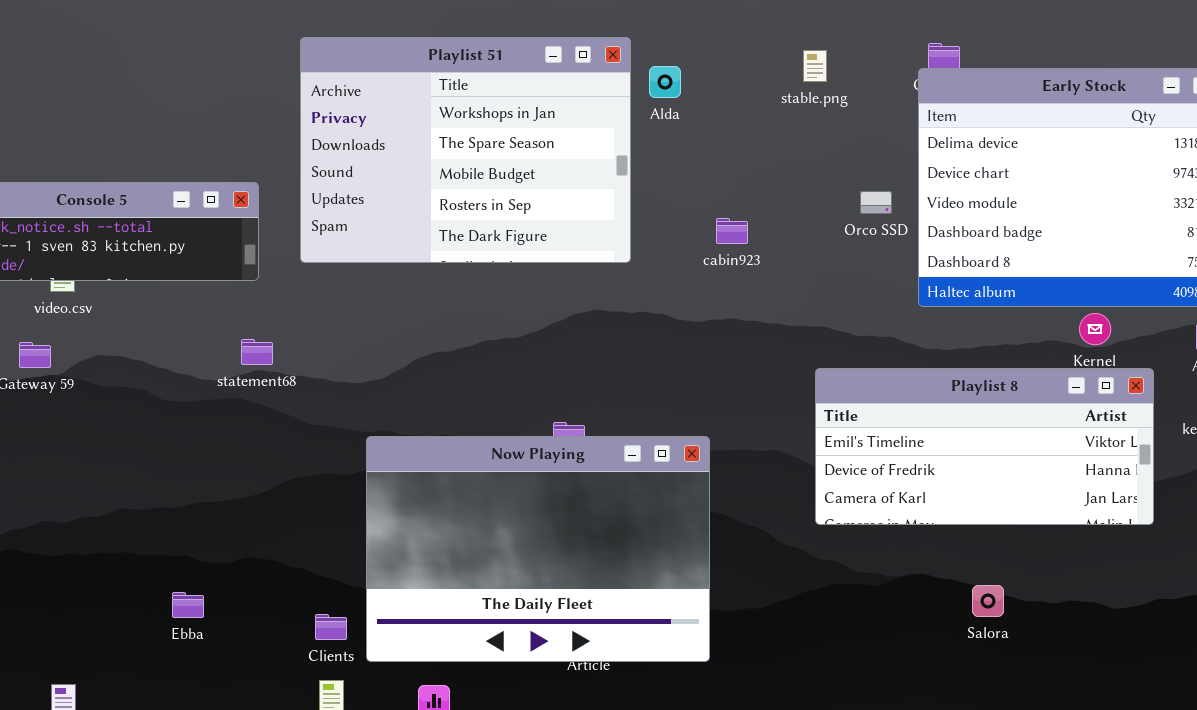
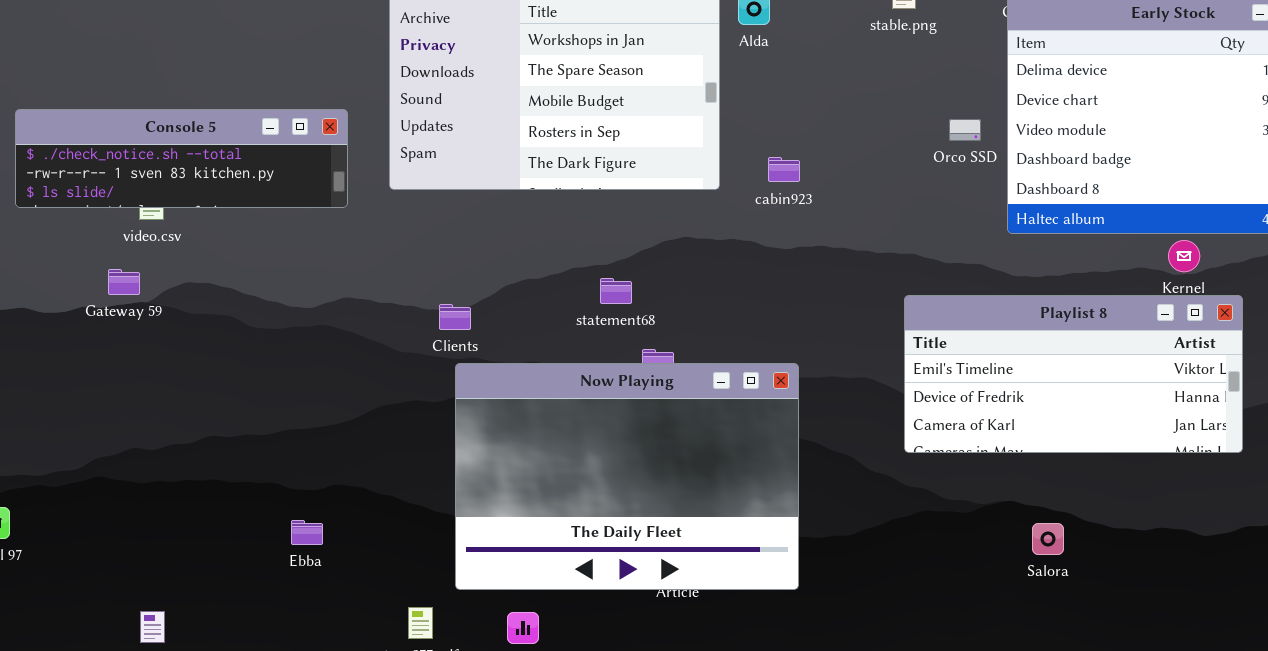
cabin923: [716,218,748,244] -> [768,157,800,182], moved
statement68: [241,339,273,365] -> [600,278,632,304], moved
Salora: [972,585,1004,617] -> [1032,523,1064,555], moved
Ebba: [172,592,204,618] -> [291,520,323,545], moved
Clients: [315,614,347,640] -> [439,304,471,330], moved

